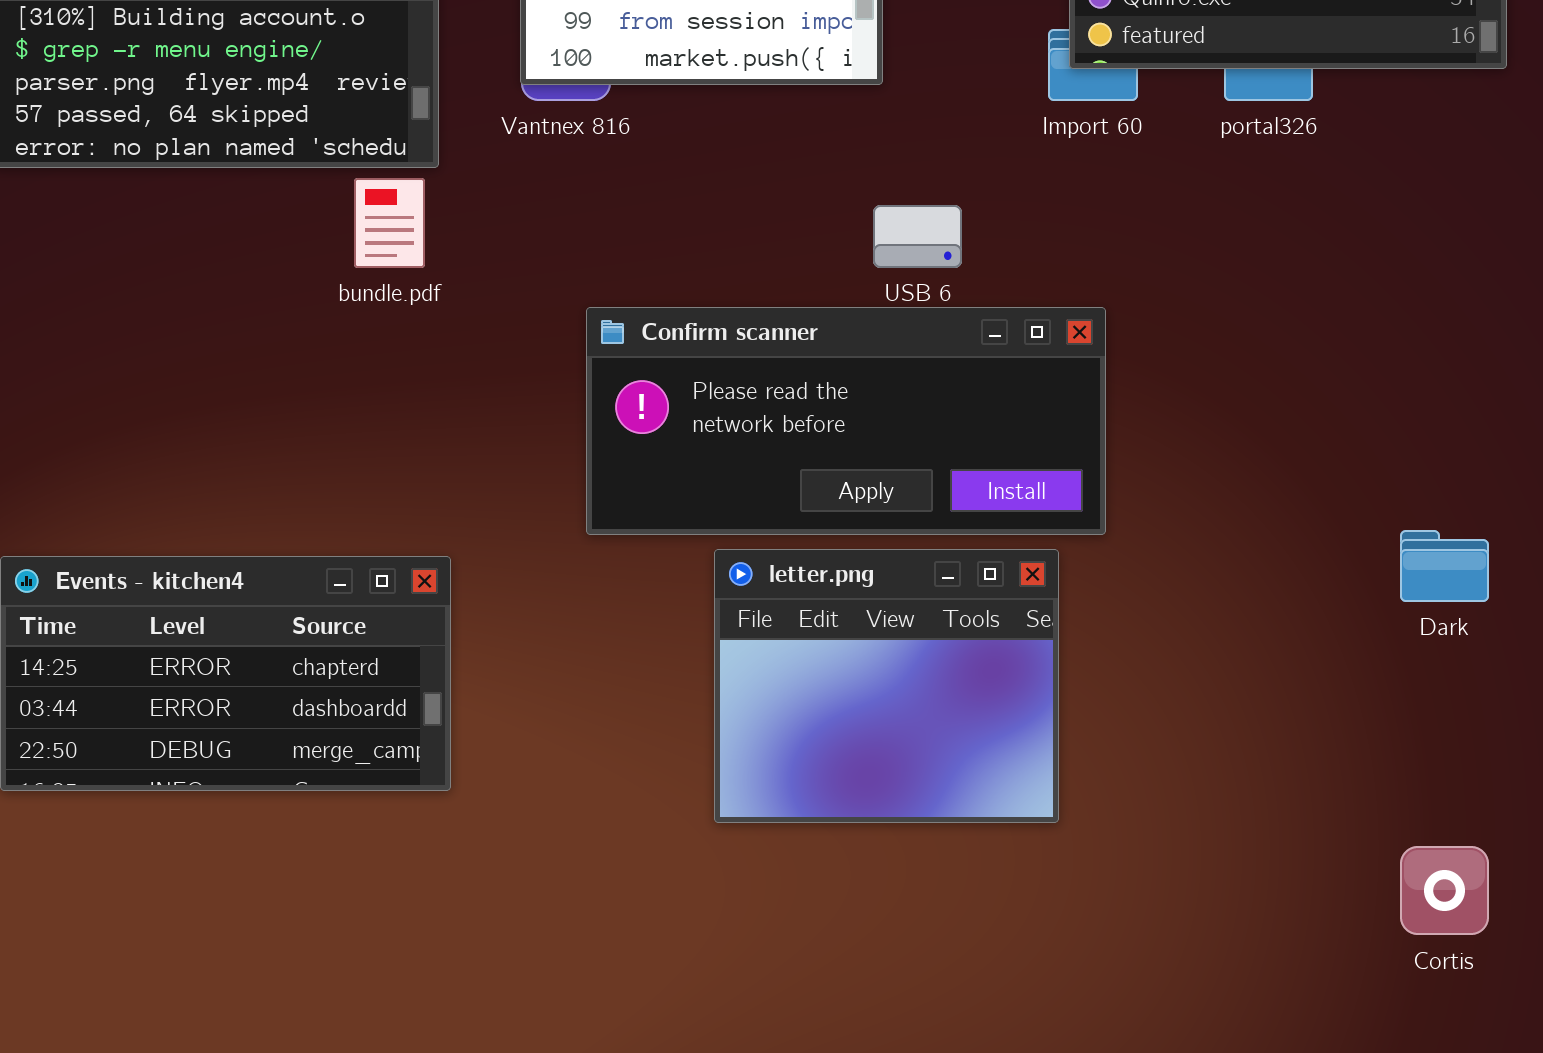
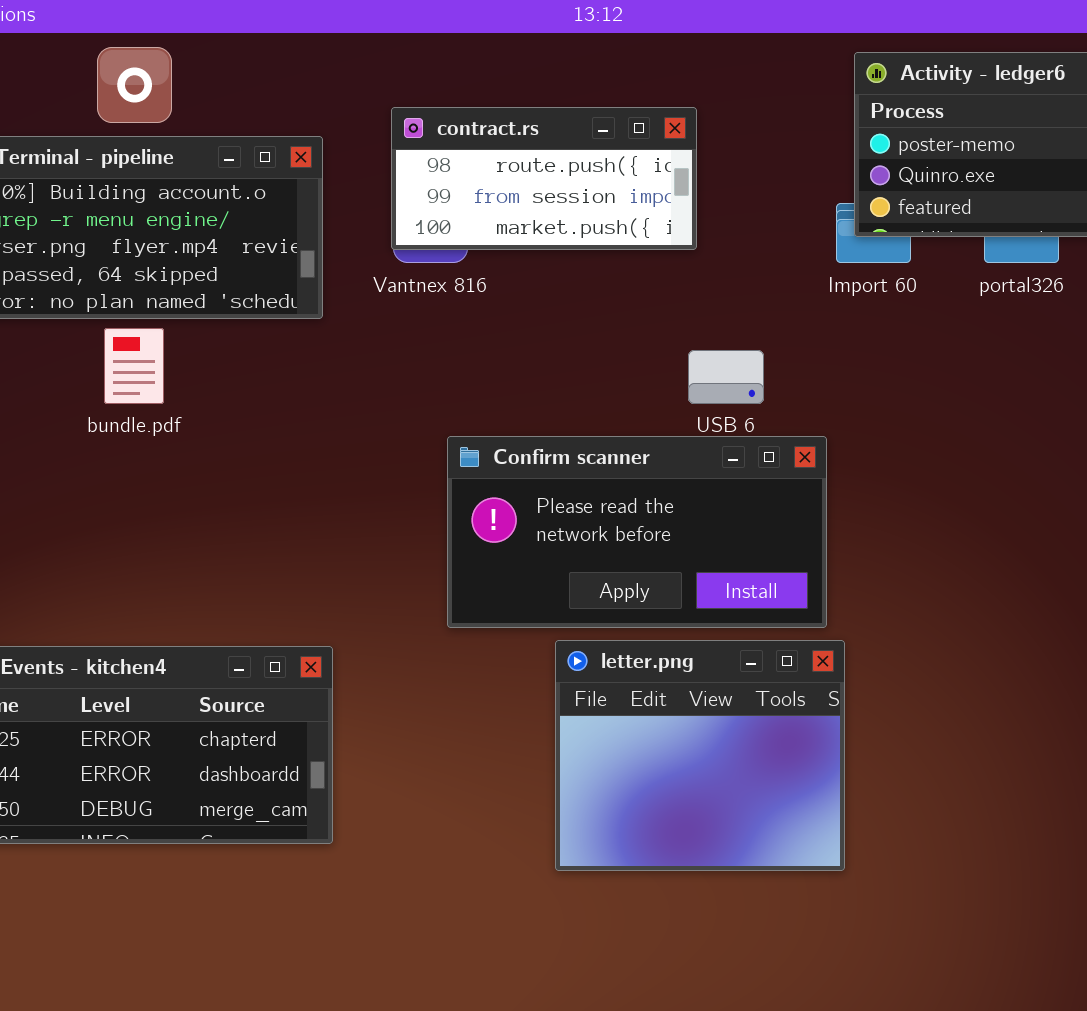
bundle.pdf: [354,178,425,268] -> [104,328,164,404], moved
Confirm scanner: [586,307,1106,535] -> [447,436,827,628], resized

